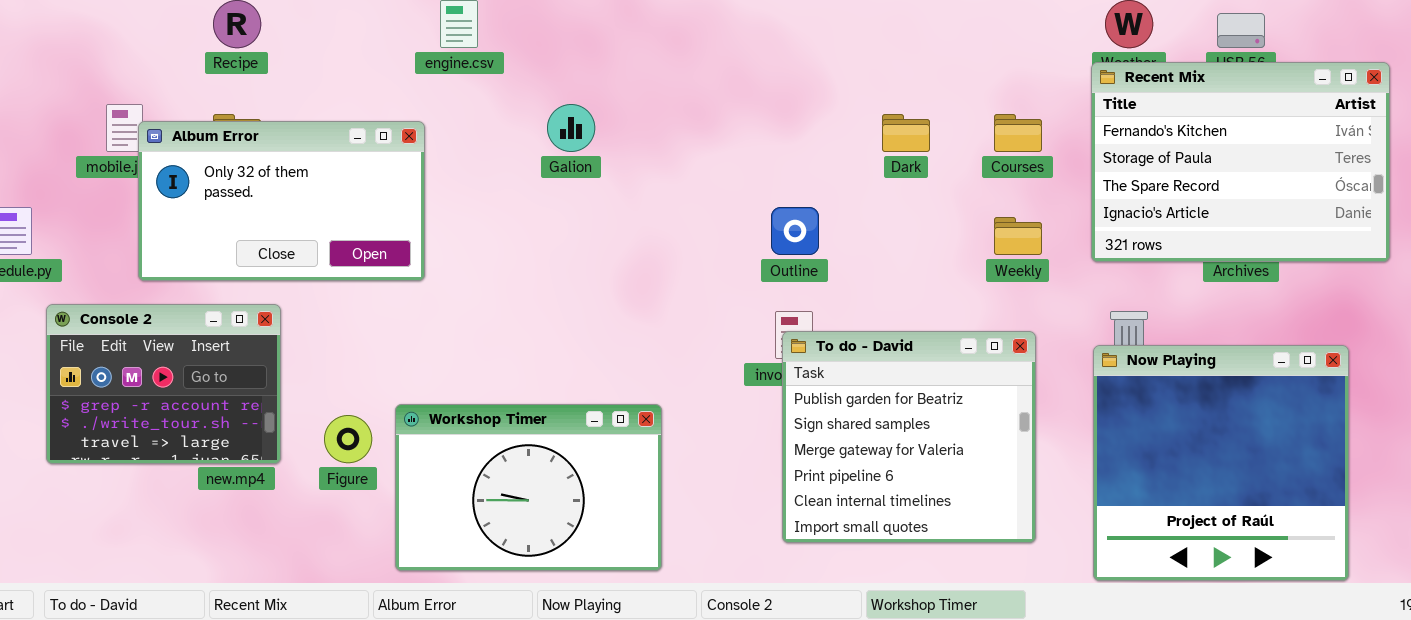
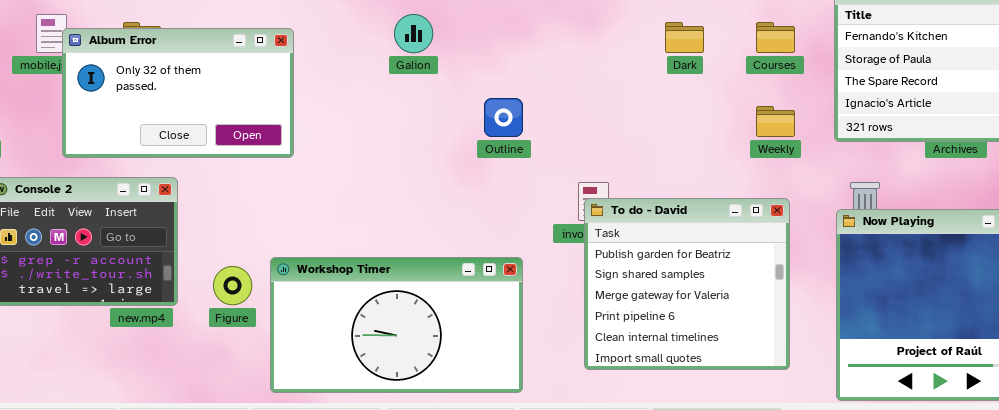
Outline: [771,207,819,255] -> [484,98,523,137], moved
Workshop Timer: [395,404,662,571] -> [270,257,523,393], resized

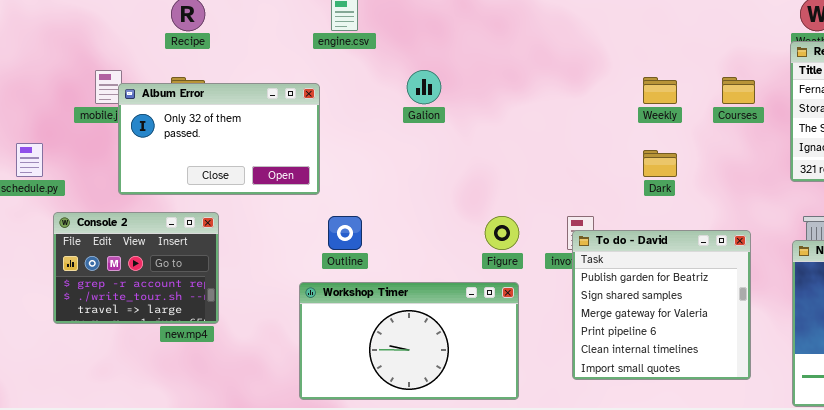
Dark: [665,22,704,53] -> [643,150,677,177], moved
Outline: [484,98,523,137] -> [328,216,362,250], moved
Weekly: [756,106,795,137] -> [643,77,677,104], moved
Figure: [213,266,252,305] -> [485,216,519,250], moved

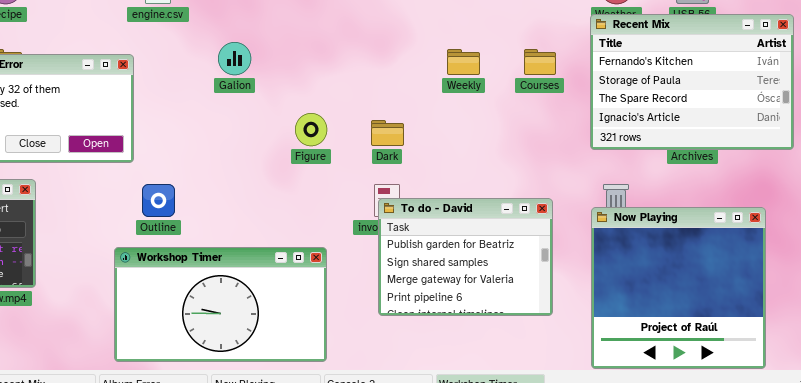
Dark: [643,150,677,177] -> [371,120,404,146], moved
Figure: [485,216,519,250] -> [295,113,327,146], moved
To do - David: [572,230,751,380] -> [378,198,553,316], resized

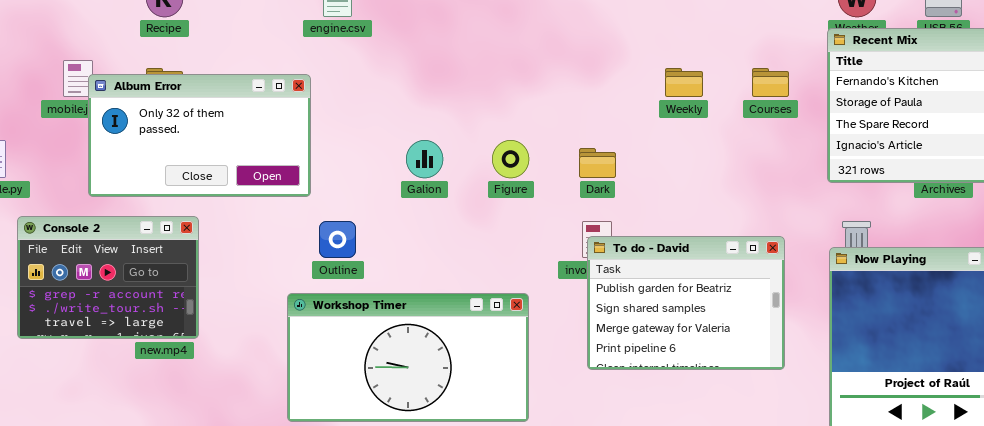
Galion: [218,42,251,75] -> [406,140,443,178], moved

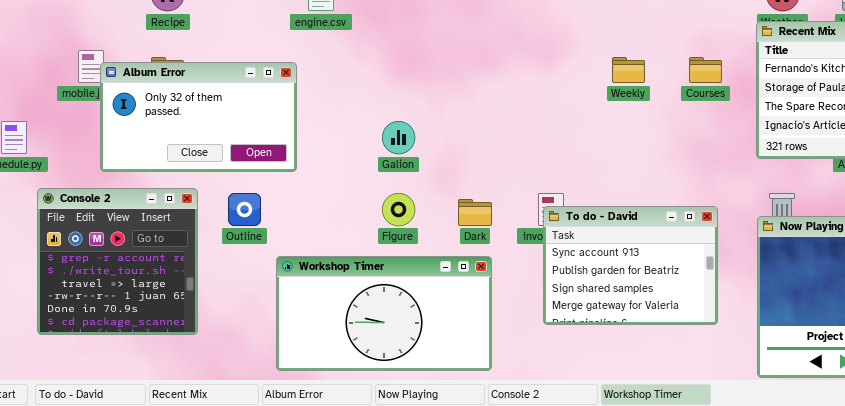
Figure: [492,140,529,178] -> [382,193,415,226], moved
Dark: [579,148,616,178] -> [458,199,492,226], moved
Console 2: [17,216,199,339] -> [37,188,198,335], resized
Outline: [319,221,356,258] -> [228,193,261,226], moved
To do - David: [587,236,785,370] -> [543,206,718,325], scrolled up 1 row

